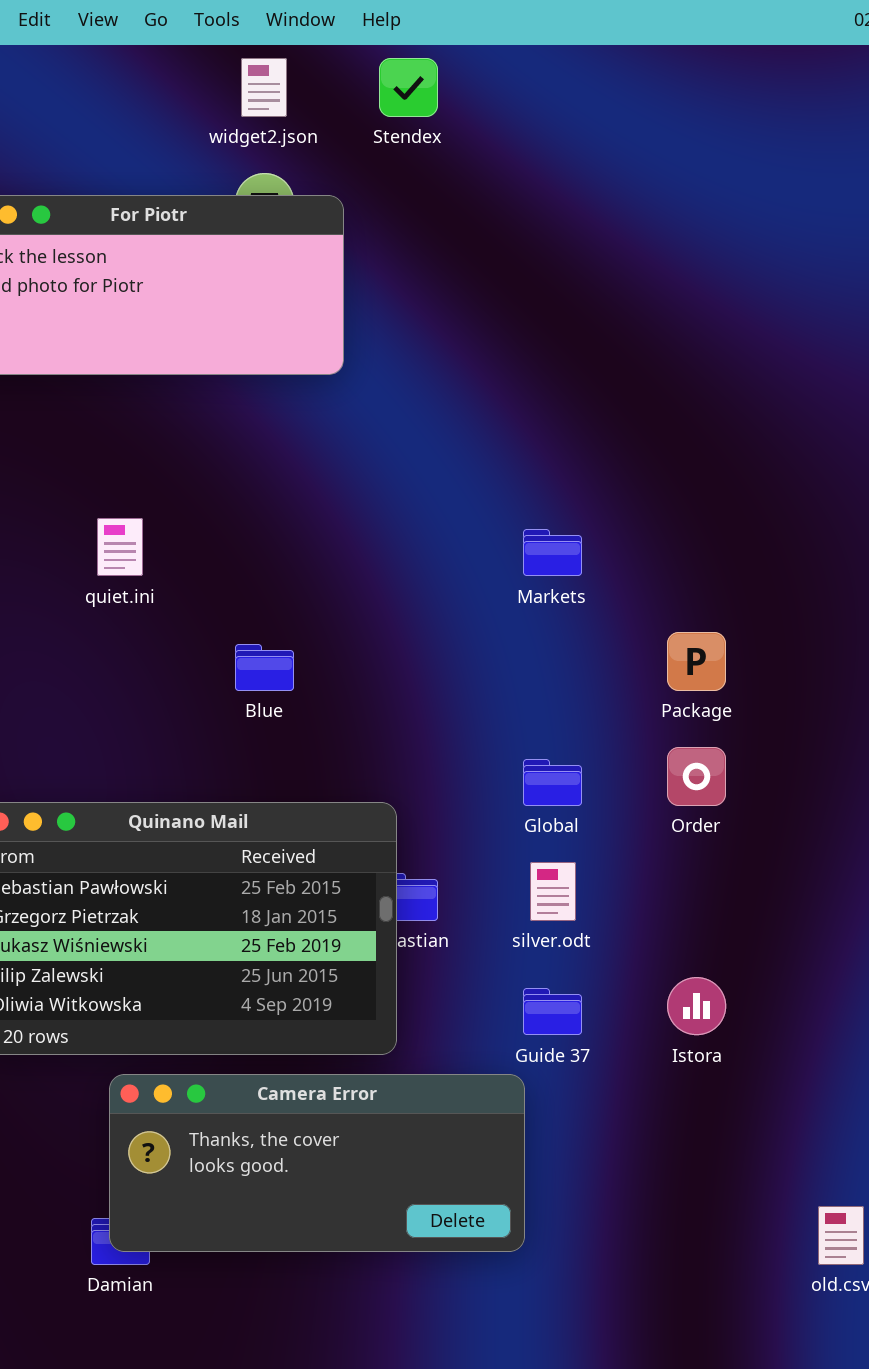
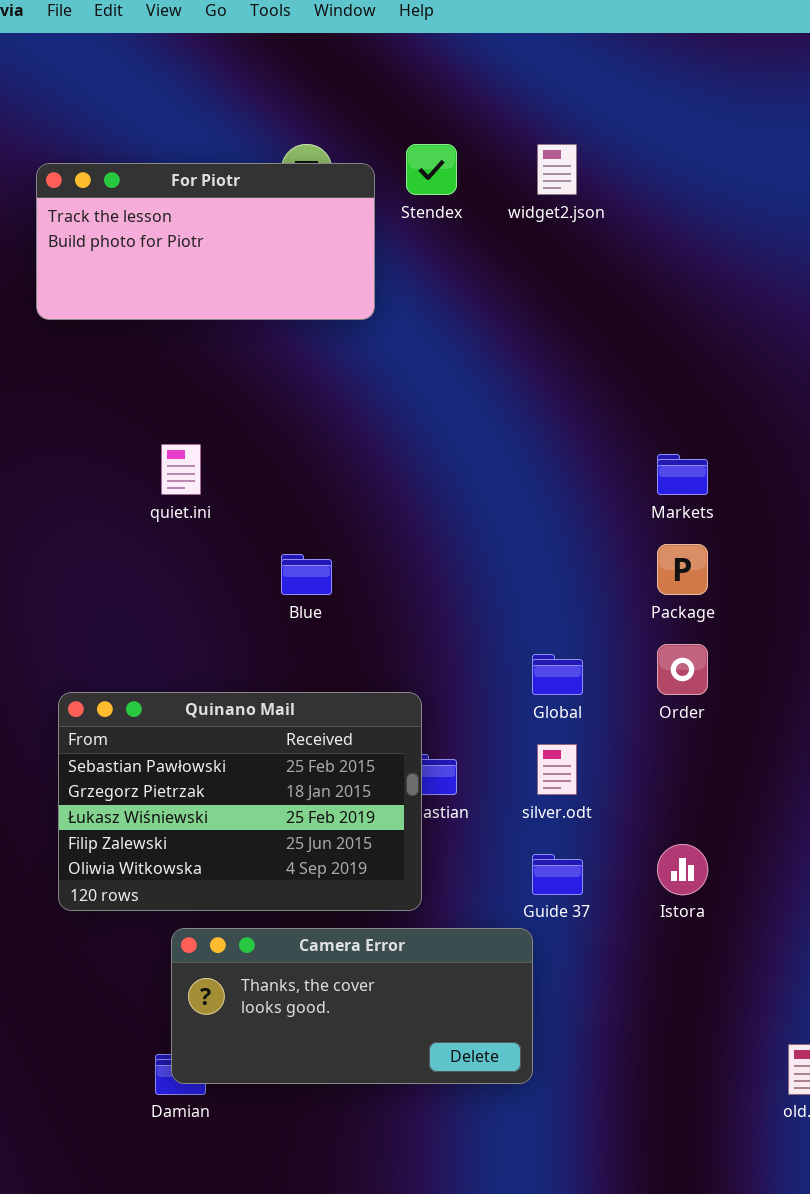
widget2.json: [241,58,287,117] -> [537,144,577,195], moved
Stendex: [379,58,438,117] -> [406,144,457,195], moved
Markets: [523,529,582,576] -> [657,454,708,495], moved

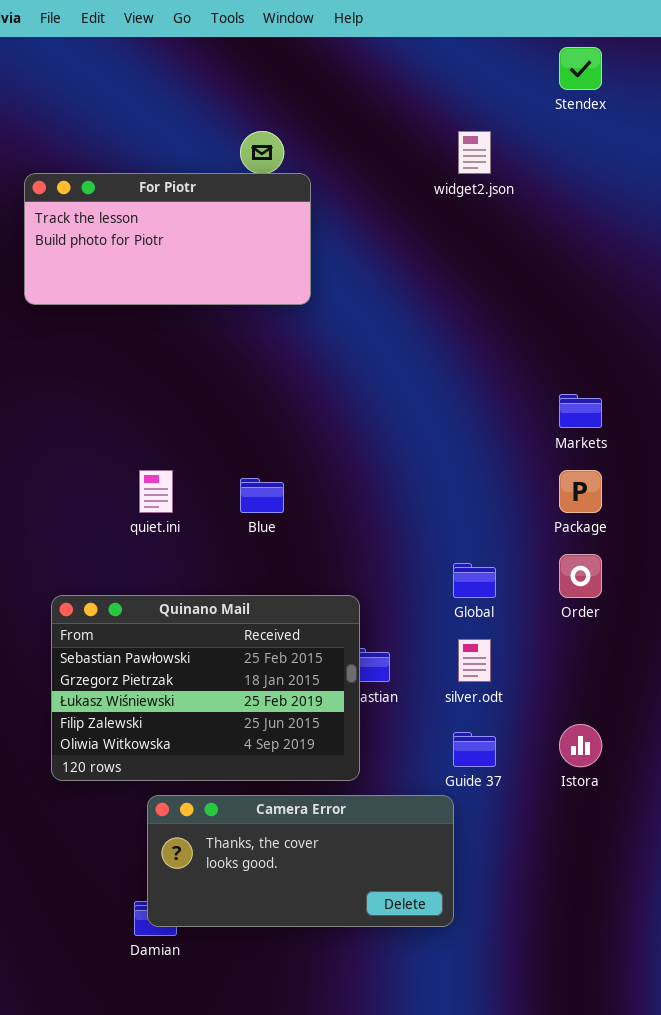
Stendex: [406,144,457,195] -> [559,47,602,90], moved
For Piotr: [36,163,375,320] -> [24,173,311,305], moved
quiet.ini: [161,444,201,495] -> [139,470,173,513], moved

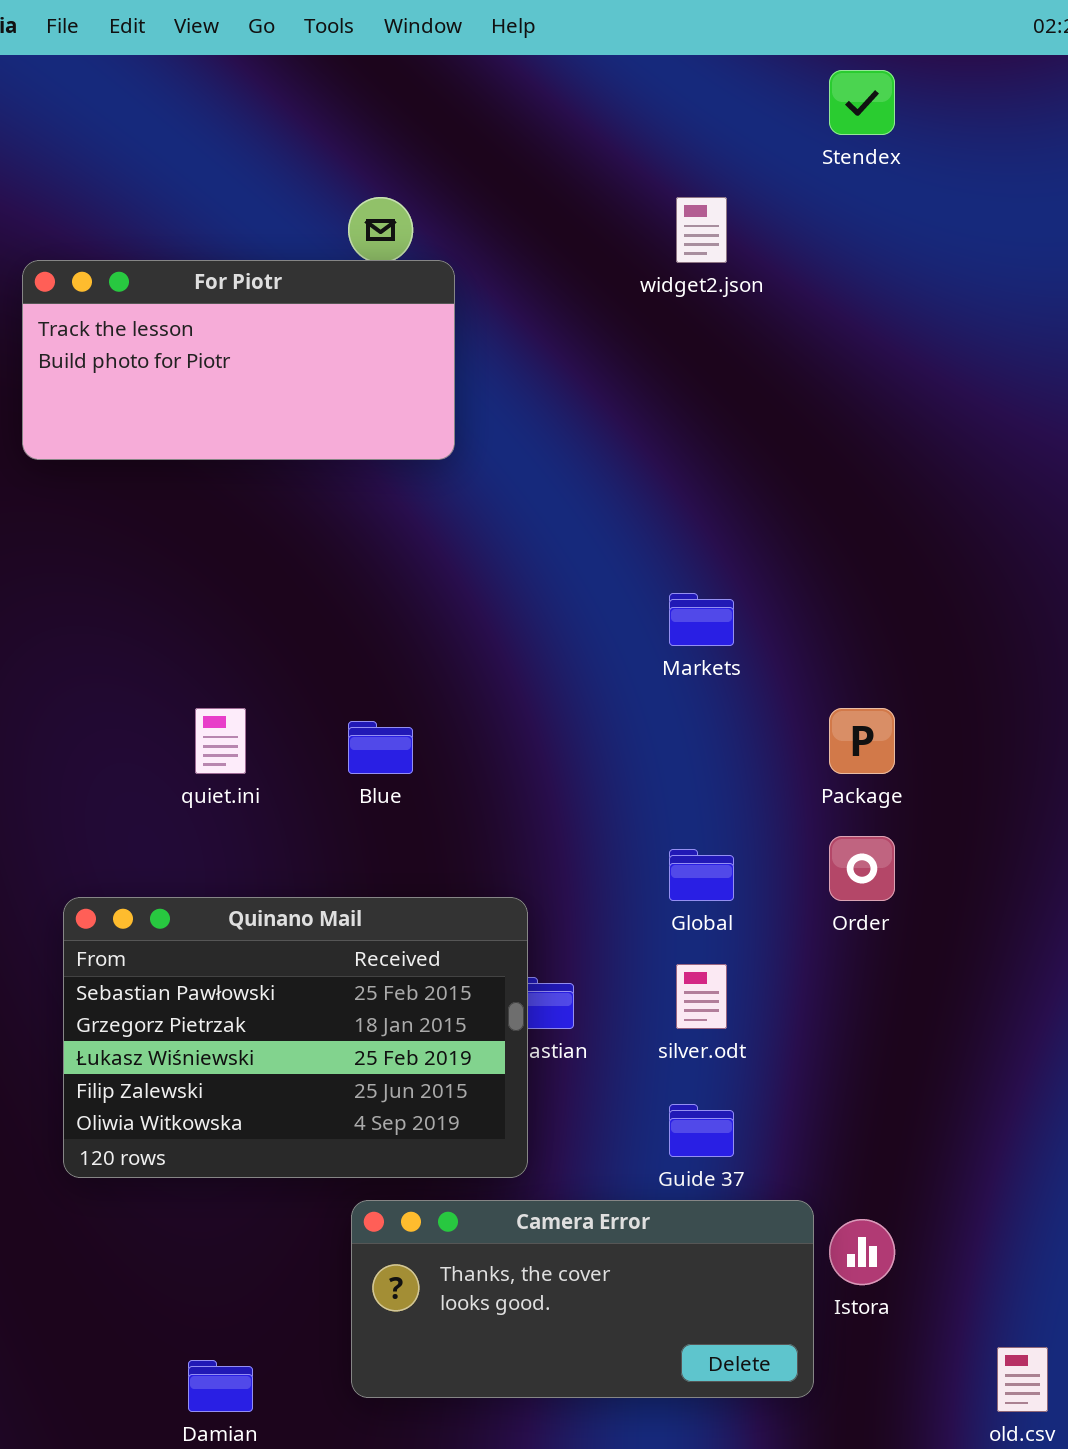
Markets: [559,394,602,428] -> [669,593,734,646], moved
Istora: [559,724,602,767] -> [829,1219,895,1285], moved
Camera Error: [147,795,454,927] -> [351,1200,814,1398], moved

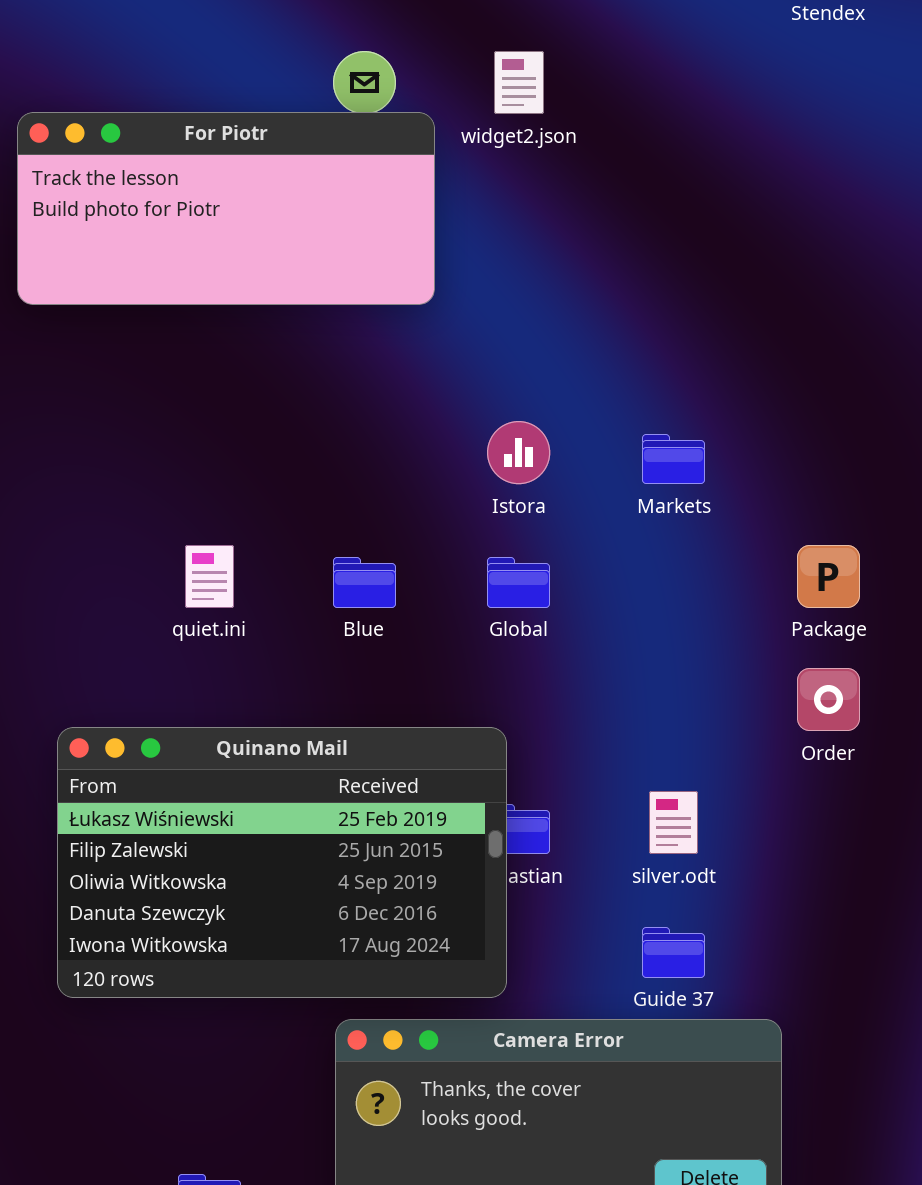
widget2.json: [676,197,727,263] -> [494,51,544,114], moved
Global: [669,849,734,901] -> [487,557,550,608], moved
Quinano Mail: [63,897,528,1178] -> [57,727,507,998], scrolled down 2 rows
Istora: [829,1219,895,1285] -> [487,421,550,484], moved

